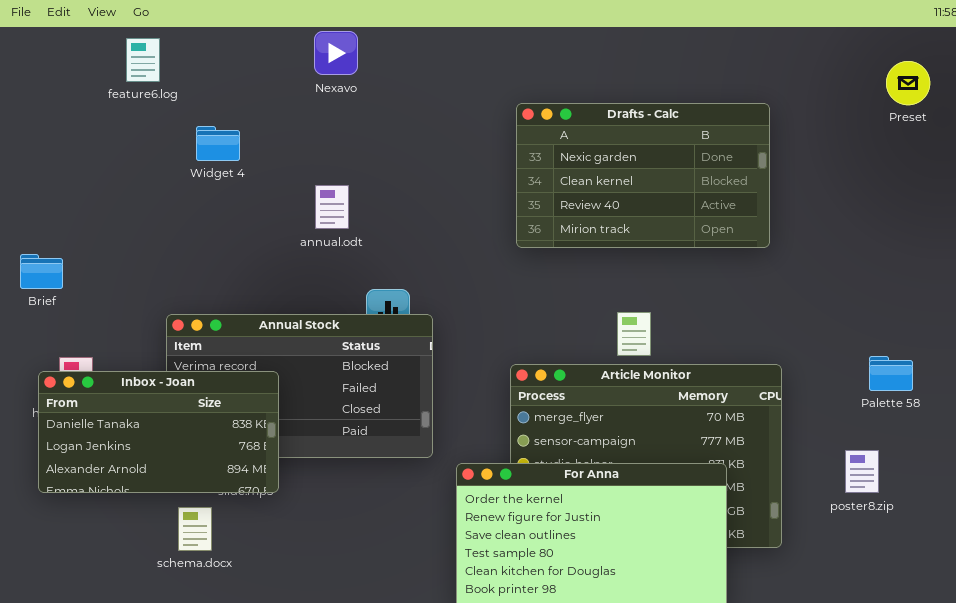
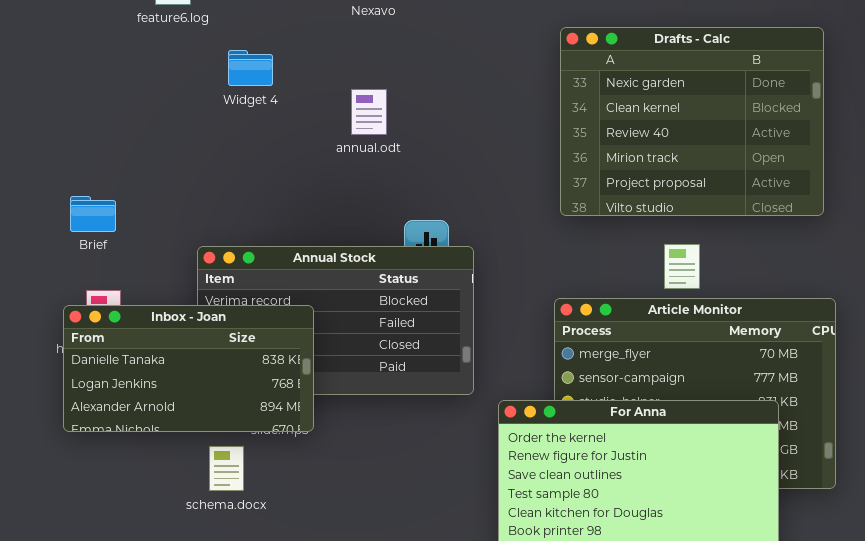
Drafts - Calc: [516,103,770,248] -> [560,27,824,216], resized
annual.odt: [315,185,349,229] -> [351,89,387,135], moved
Brief: [20,254,63,289] -> [70,196,116,232], moved

